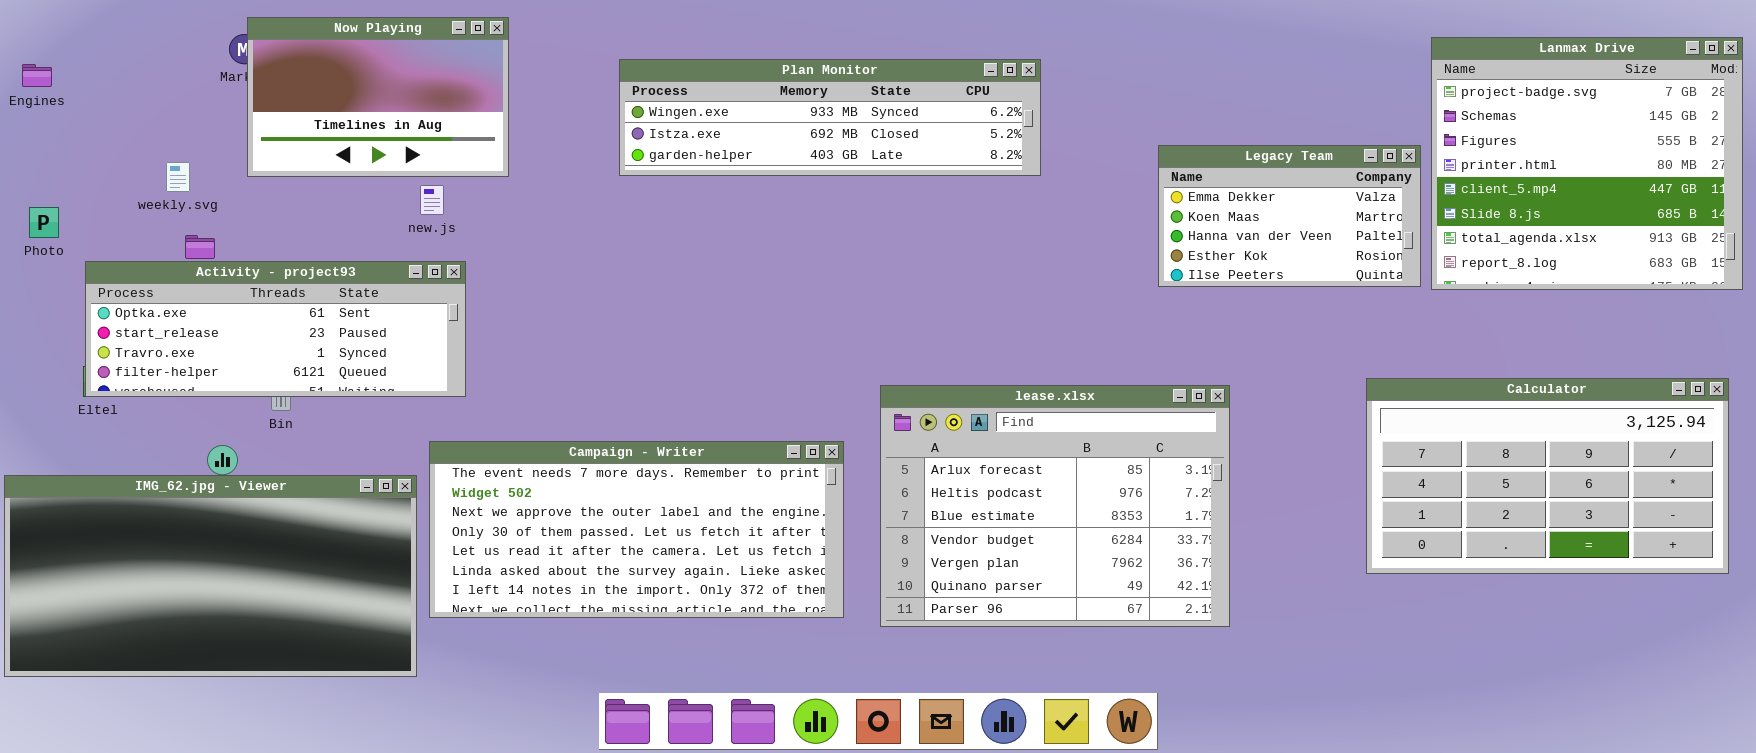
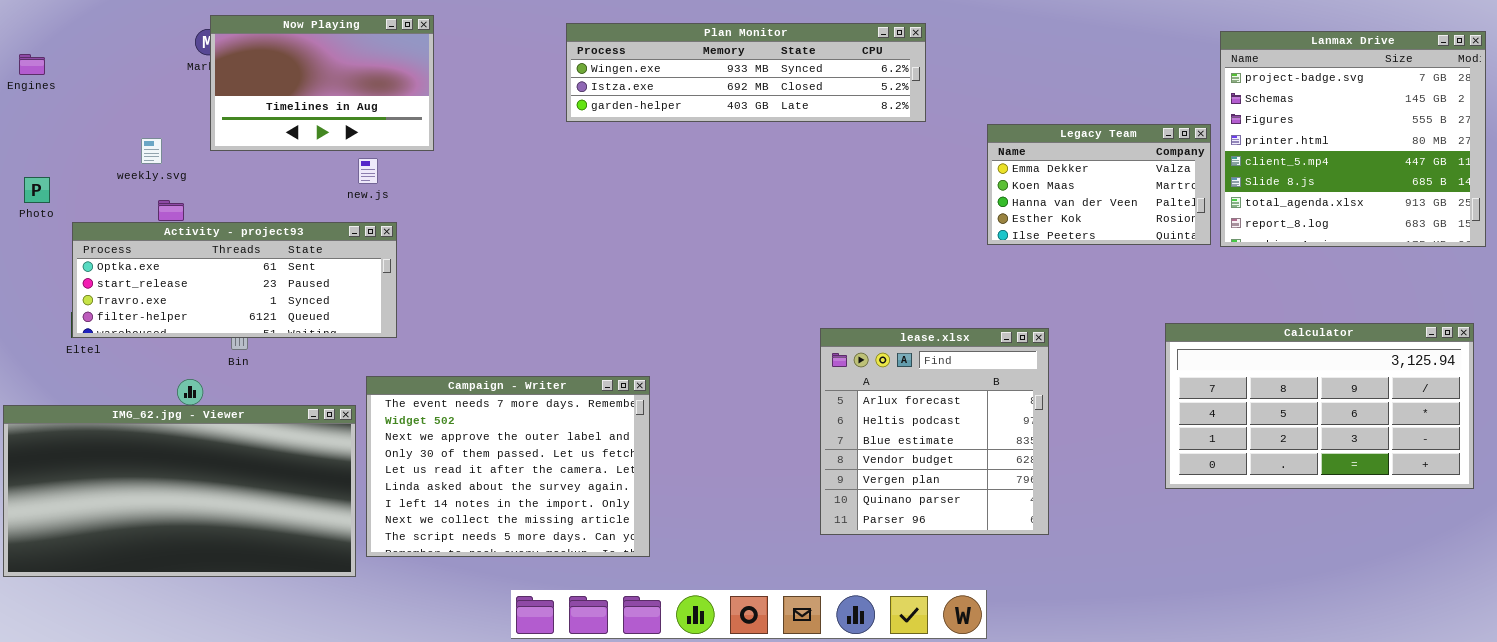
Plan Monitor: [619,59,1041,176] -> [566,23,926,122], moved
lease.xlsx: [880,385,1230,627] -> [820,328,1049,535], resized
Campaign - Writer: [429,441,844,618] -> [366,376,650,557], resized

